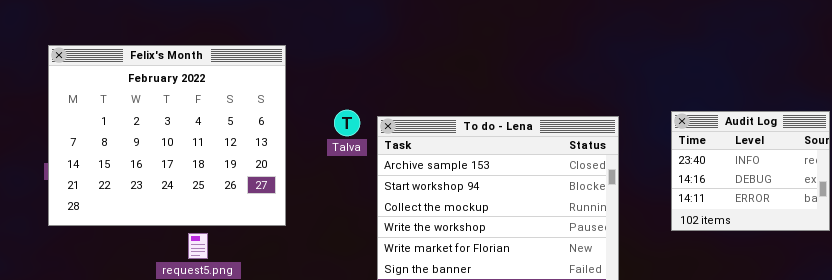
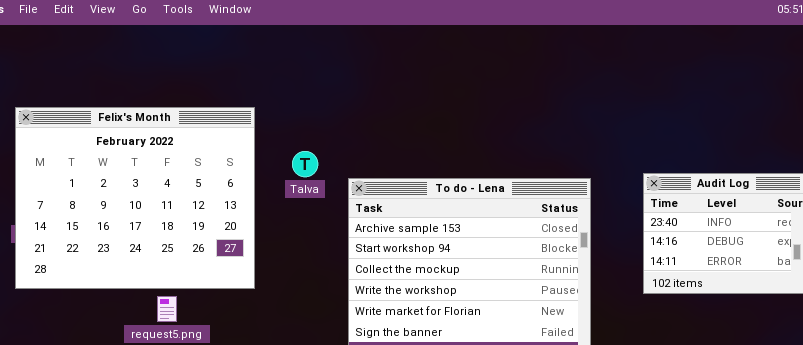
Talva: [334,110,360,136] -> [292,151,318,177], moved

